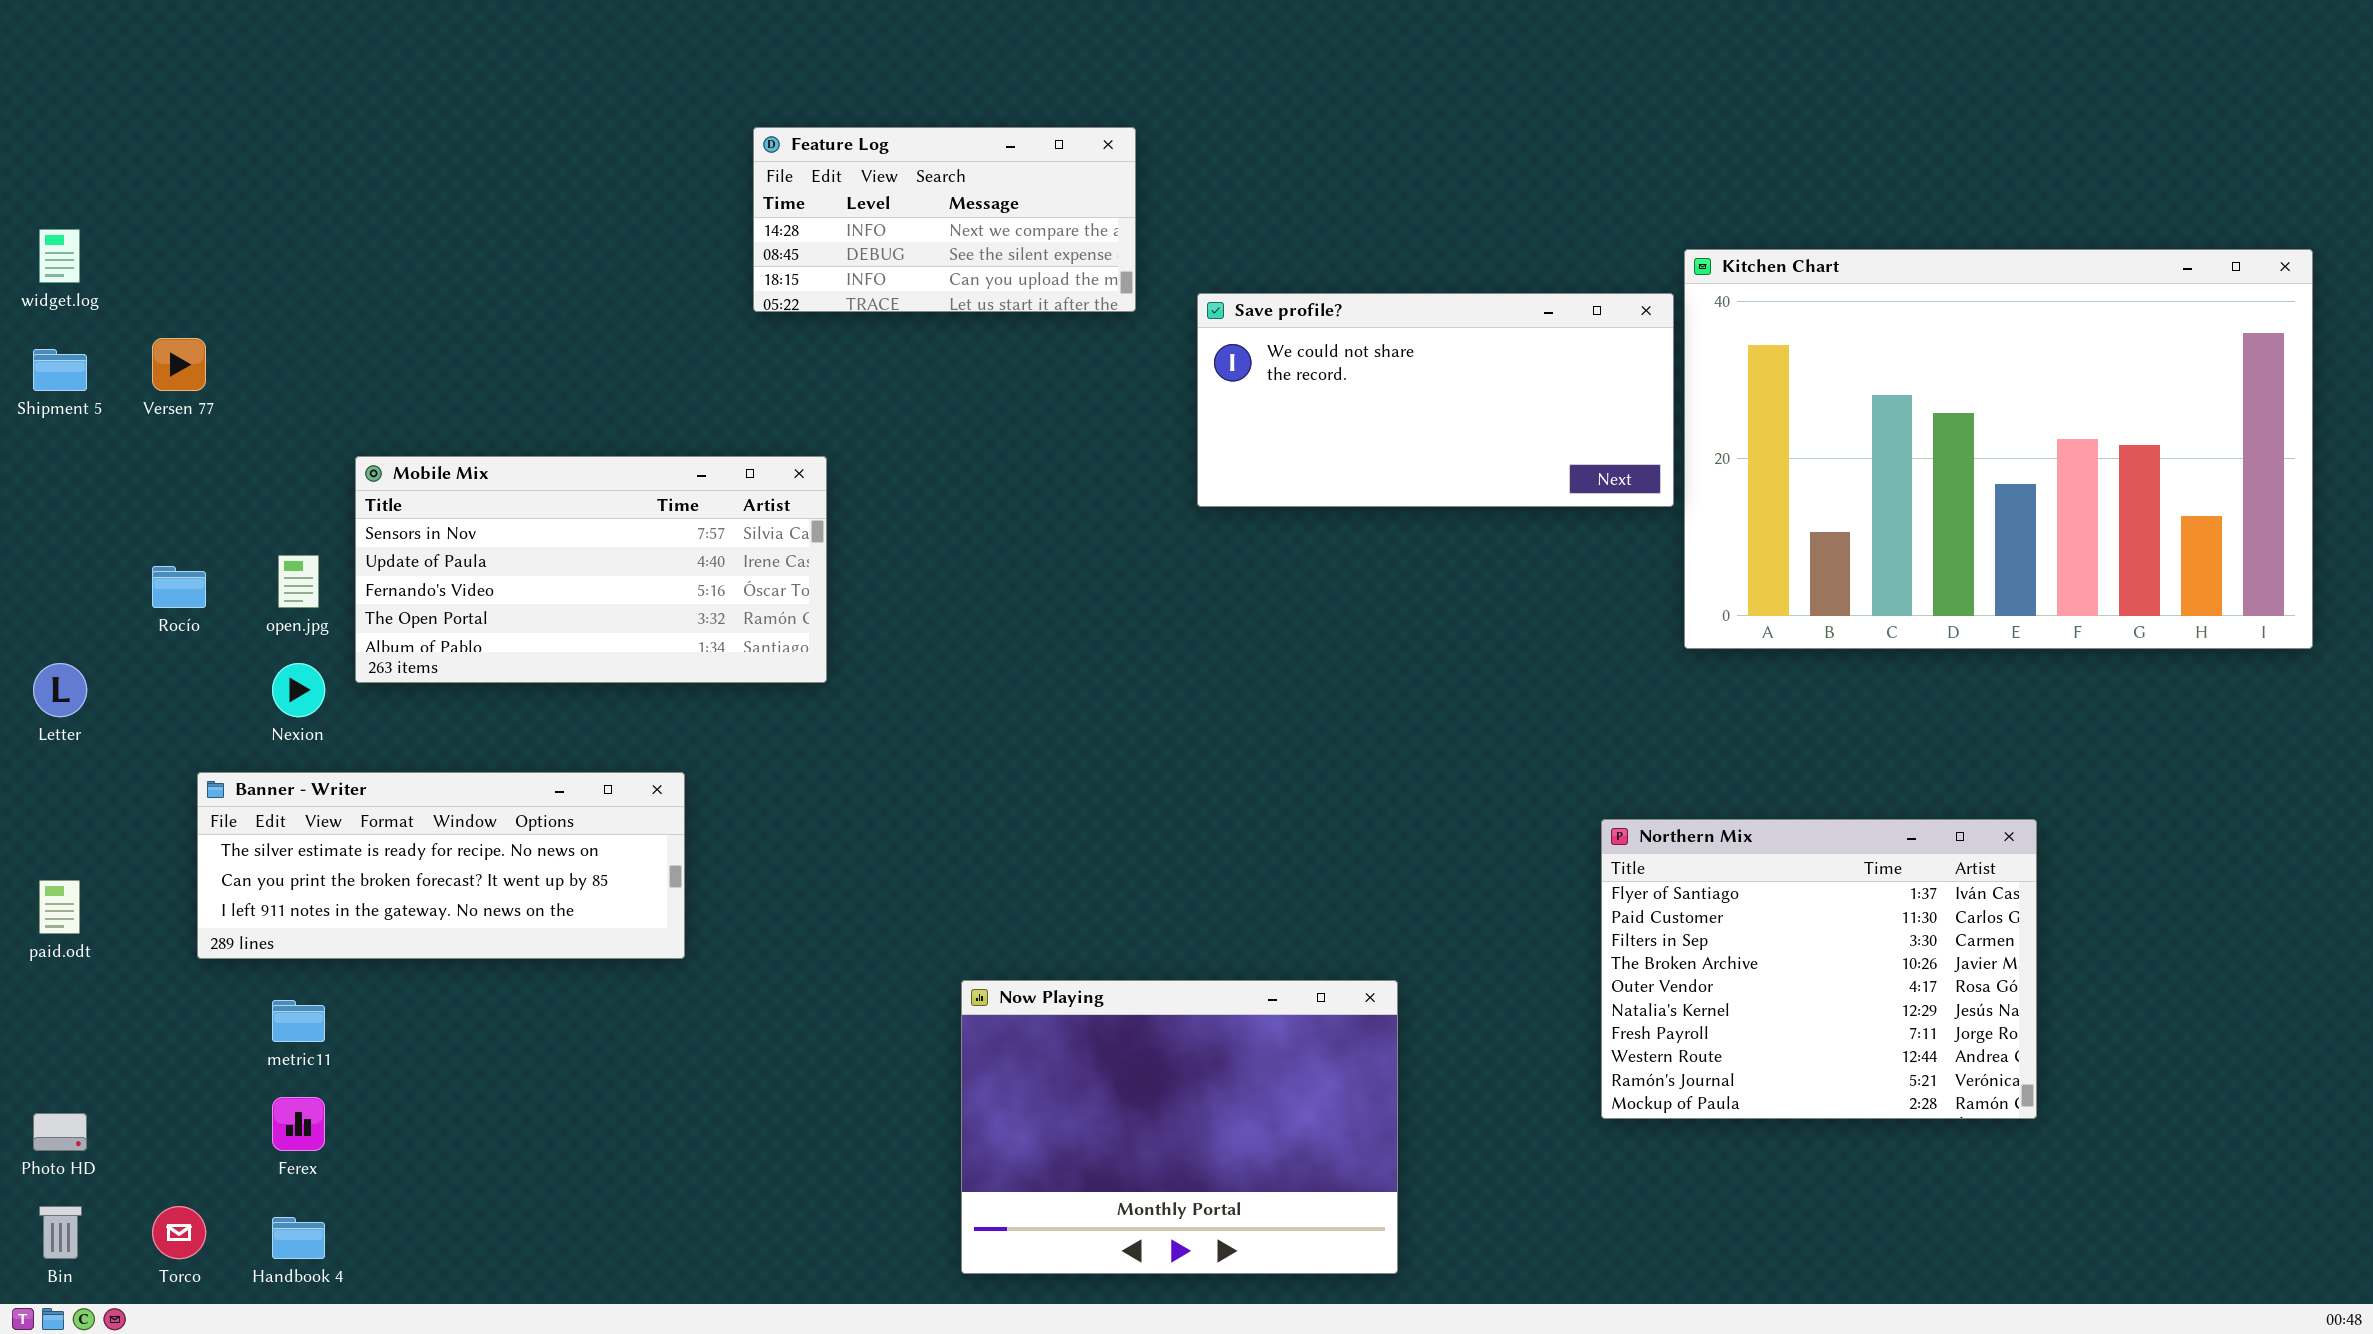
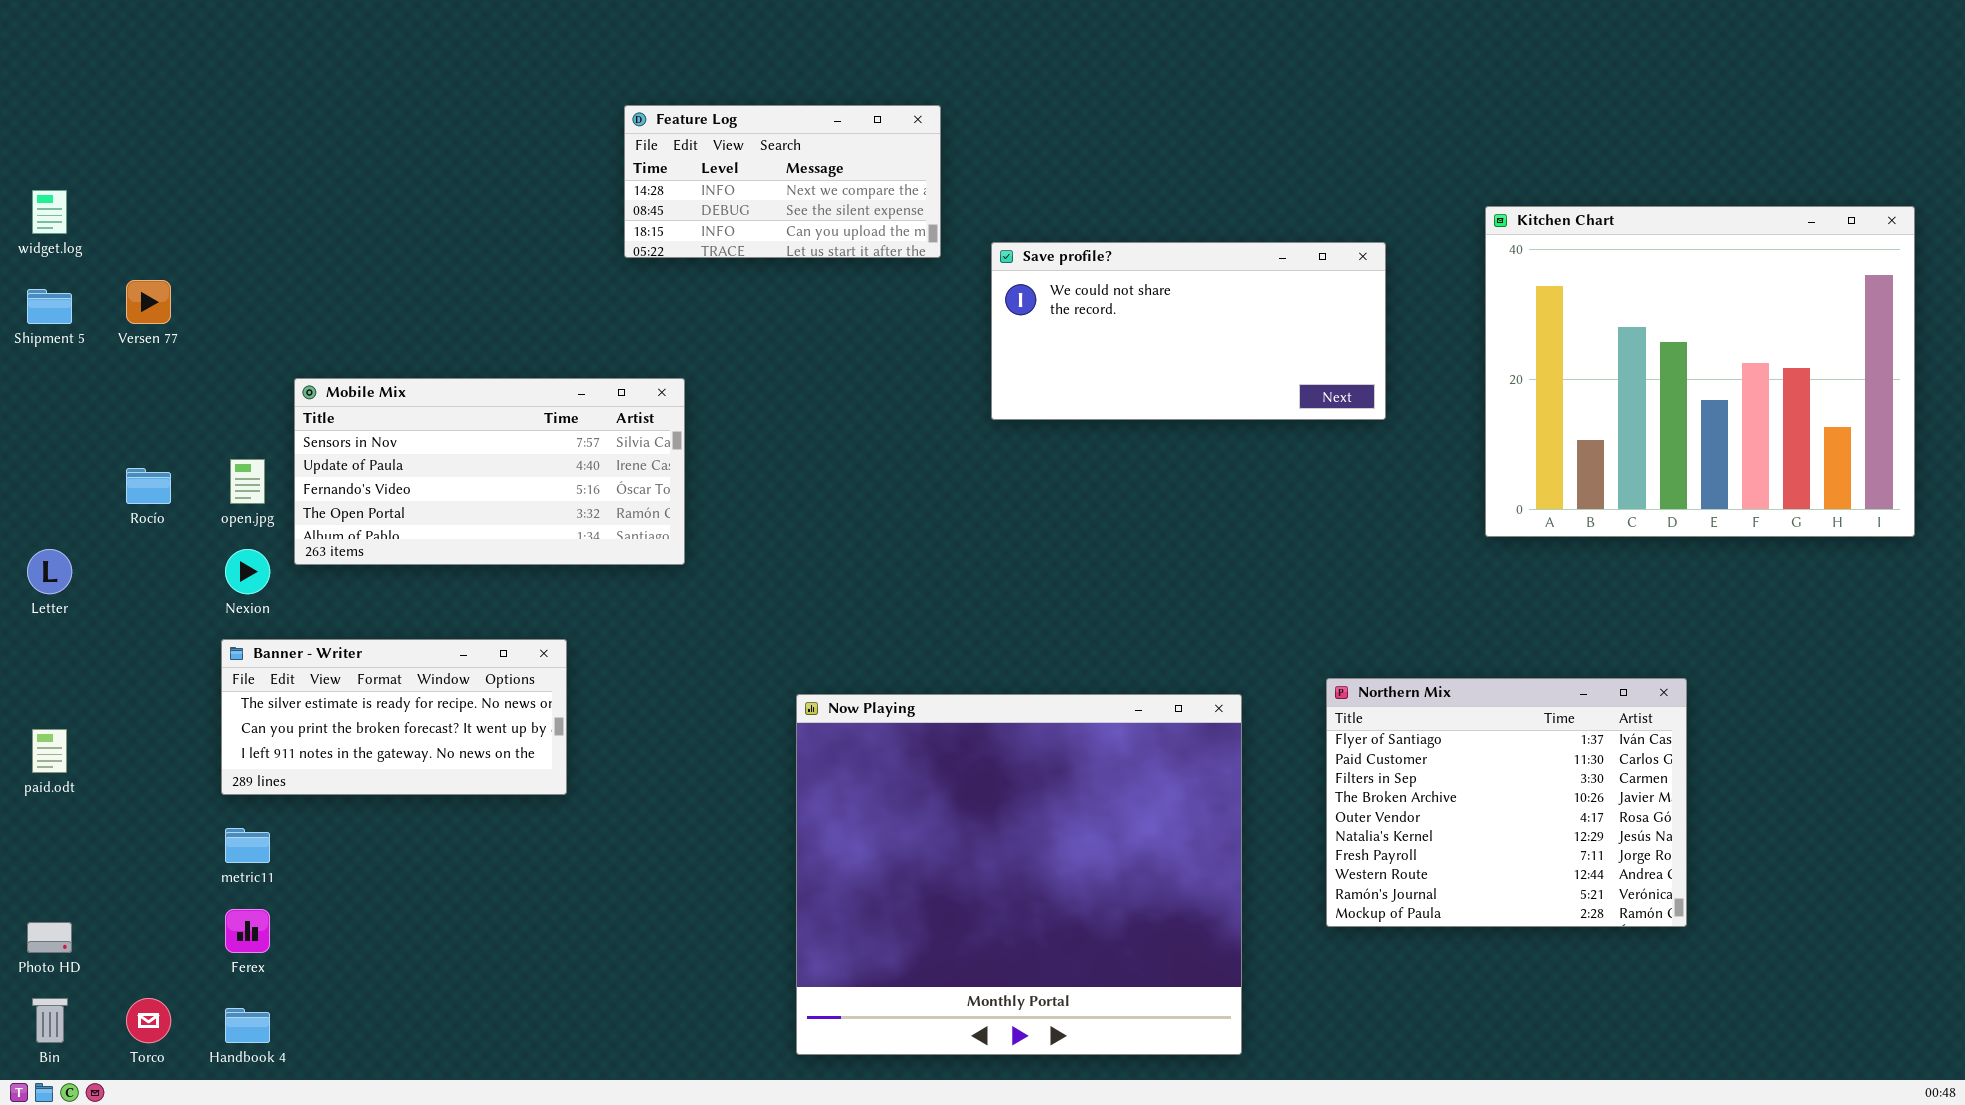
Kitchen Chart: [1684,249,2313,649] -> [1485,206,1915,537], resized
Banner - Writer: [197,772,685,959] -> [221,639,567,795], resized
Now Playing: [961,980,1398,1274] -> [796,694,1242,1055], resized

